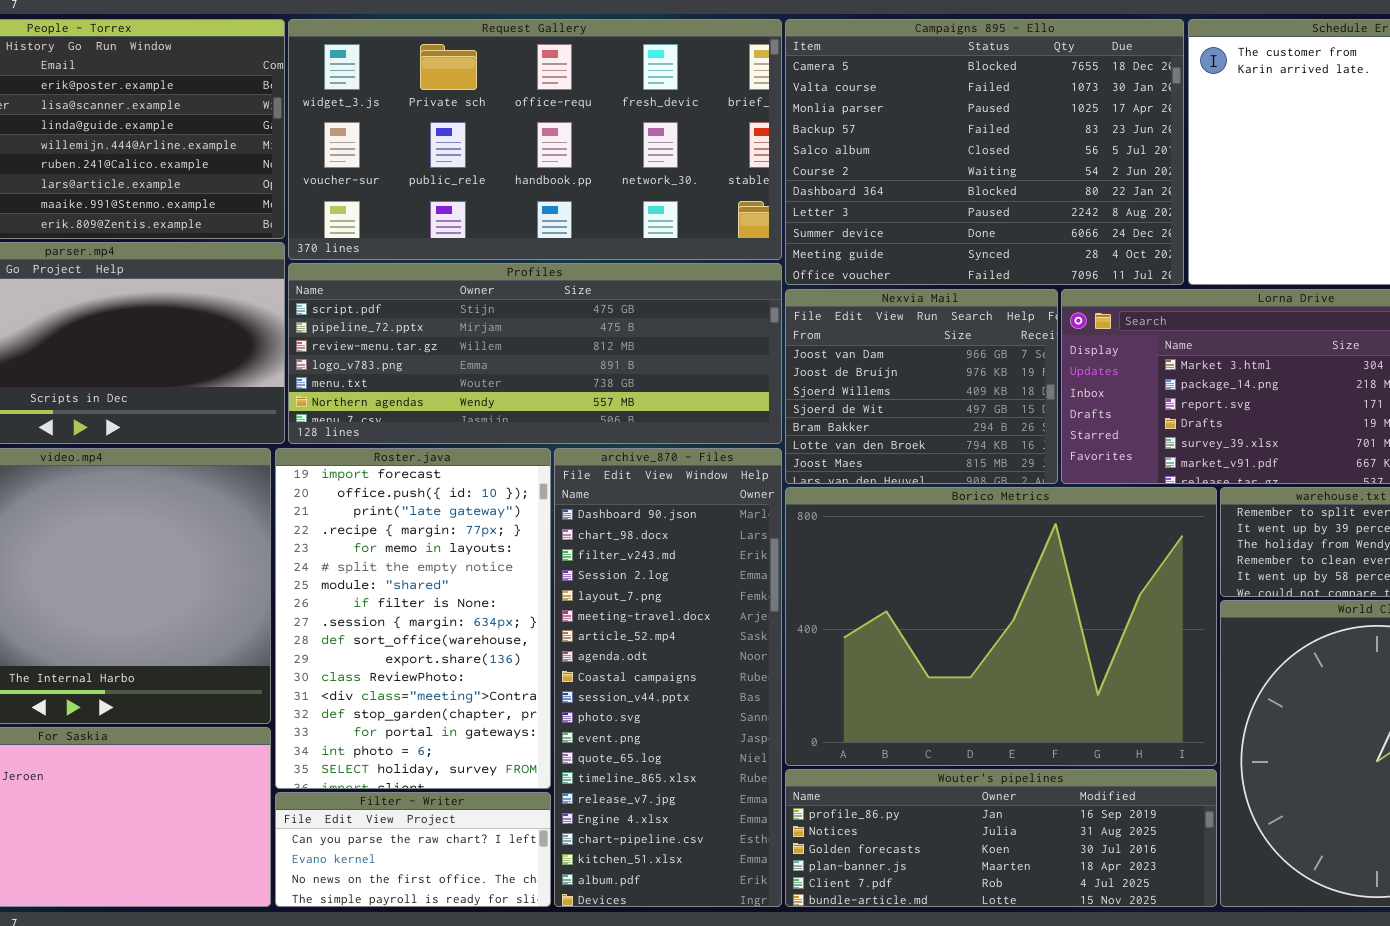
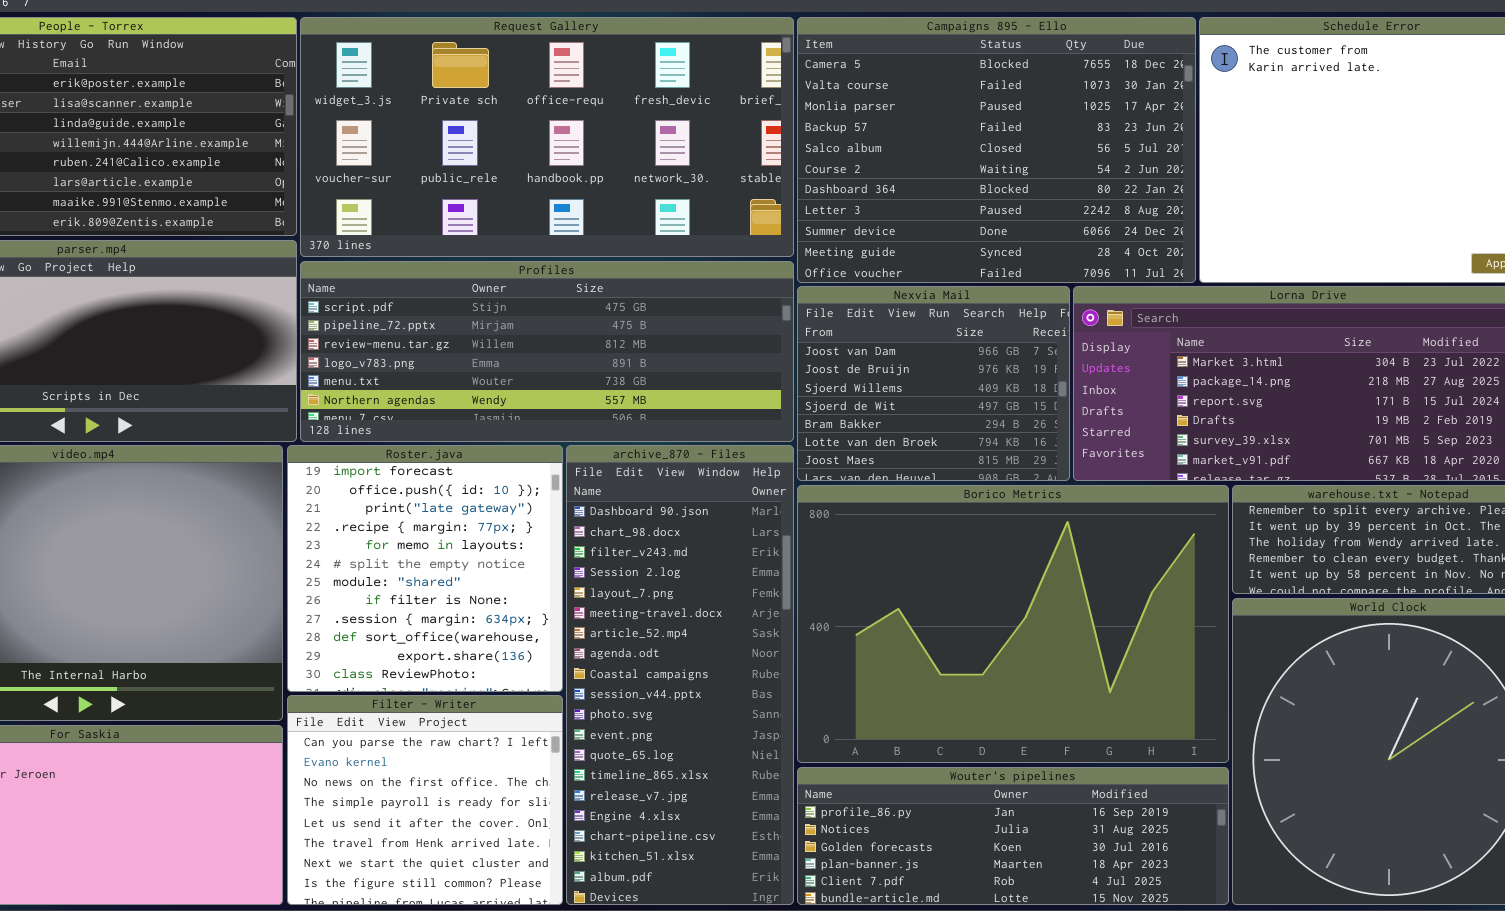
Roster.java: [275,448,551,789] -> [287,445,563,692], resized
Filter - Writer: [275,792,551,907] -> [287,695,563,905], resized

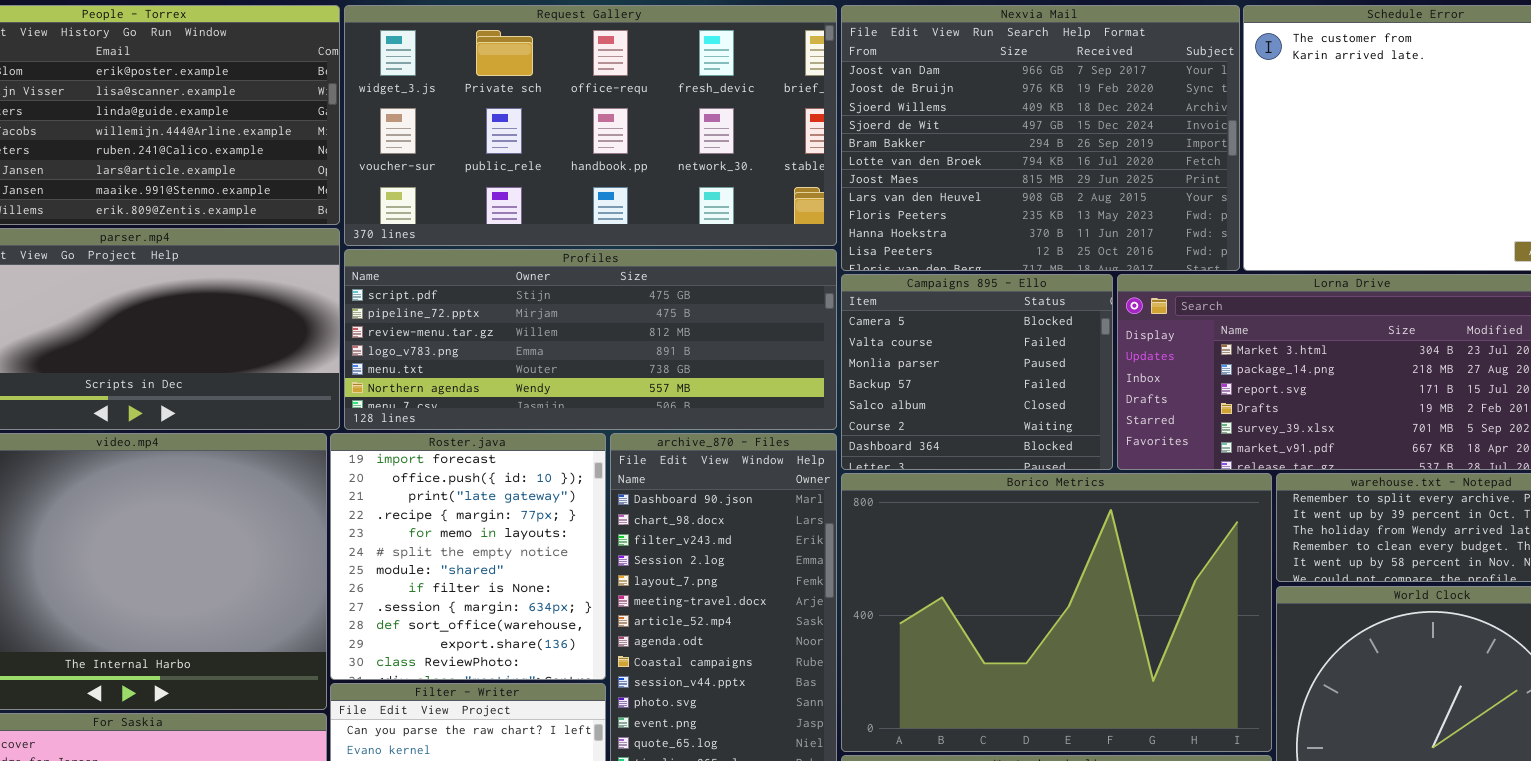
Campaigns 895 - Ello: [797,17,1196,283] -> [841,274,1113,470], moved, resized
Nexvia Mail: [797,286,1070,481] -> [841,5,1240,271], moved, resized

